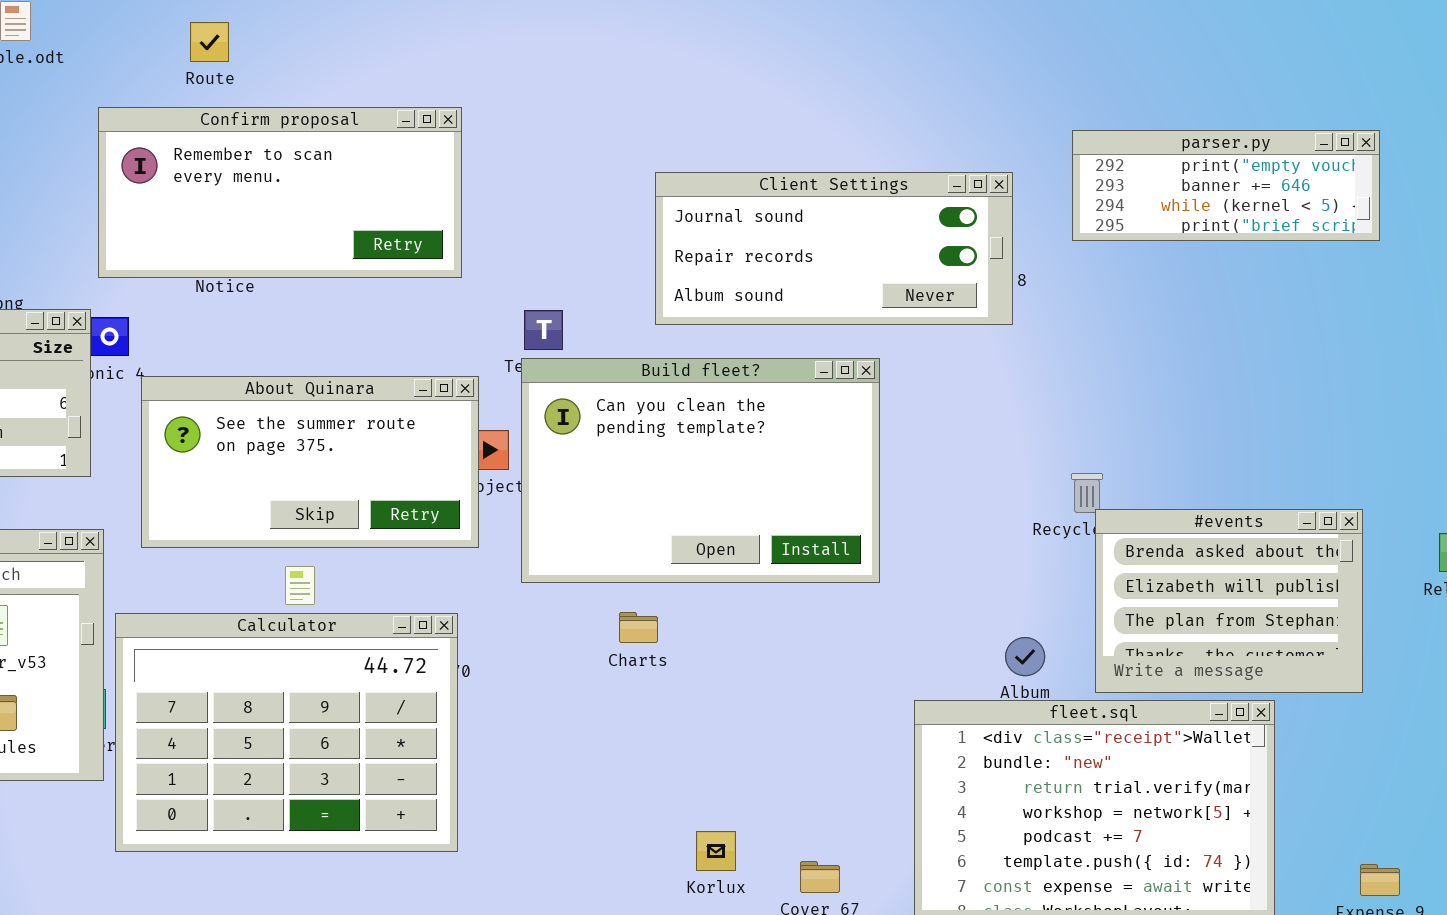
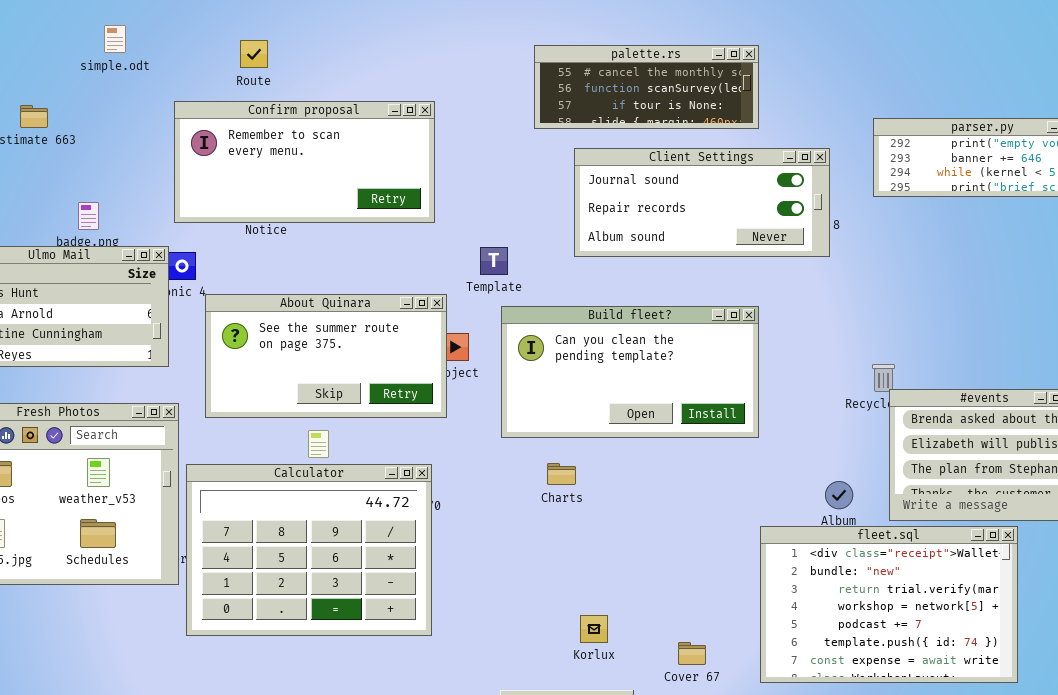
palette.rs: none -> [534,45,759,129], opened
Build fleet?: [521,358,880,583] -> [501,306,759,438], moved, resized
Korlux: [696,831,736,871] -> [580,615,608,643], moved

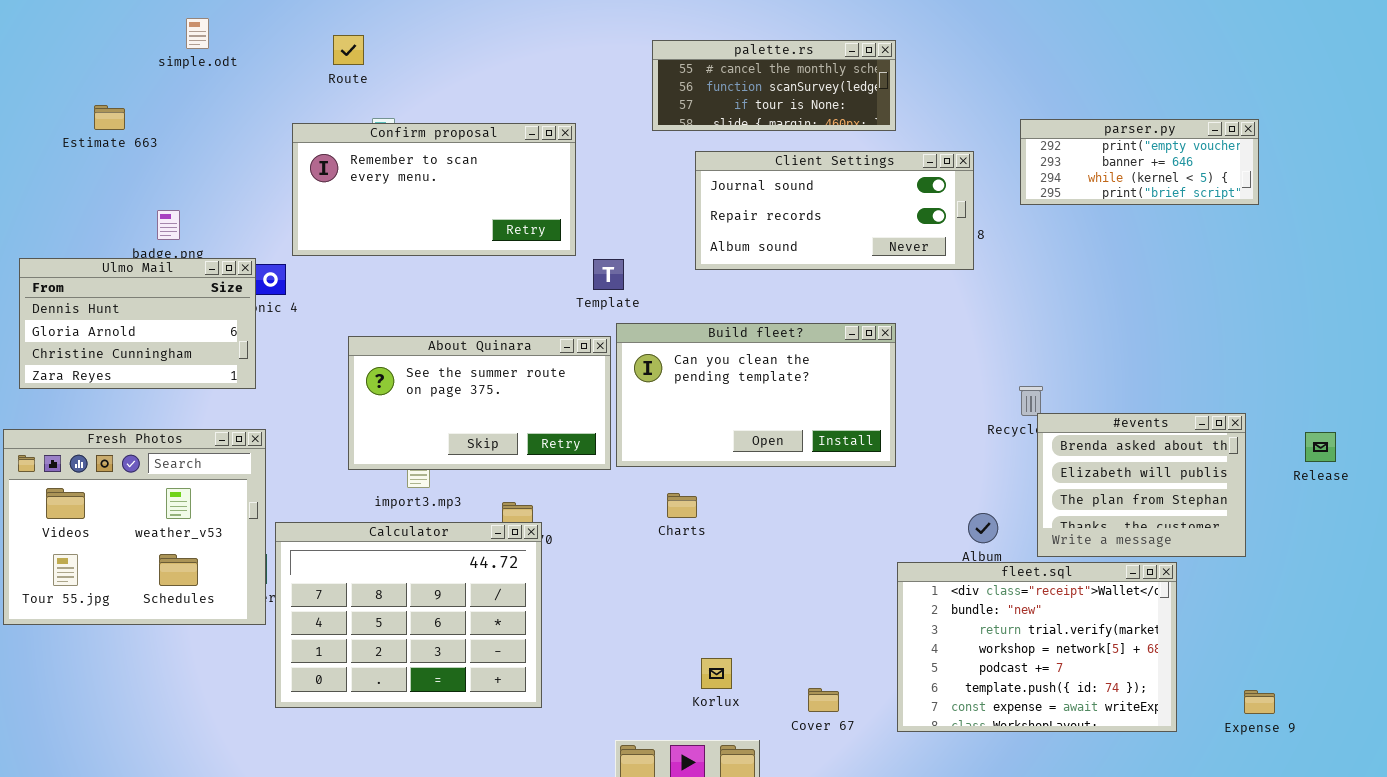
Confirm proposal: [174,101,435,223] -> [292,123,576,256], moved
About Quinara: [205,294,447,418] -> [348,336,611,470], moved
Calculator: [186,464,432,636] -> [275,522,542,708], moved

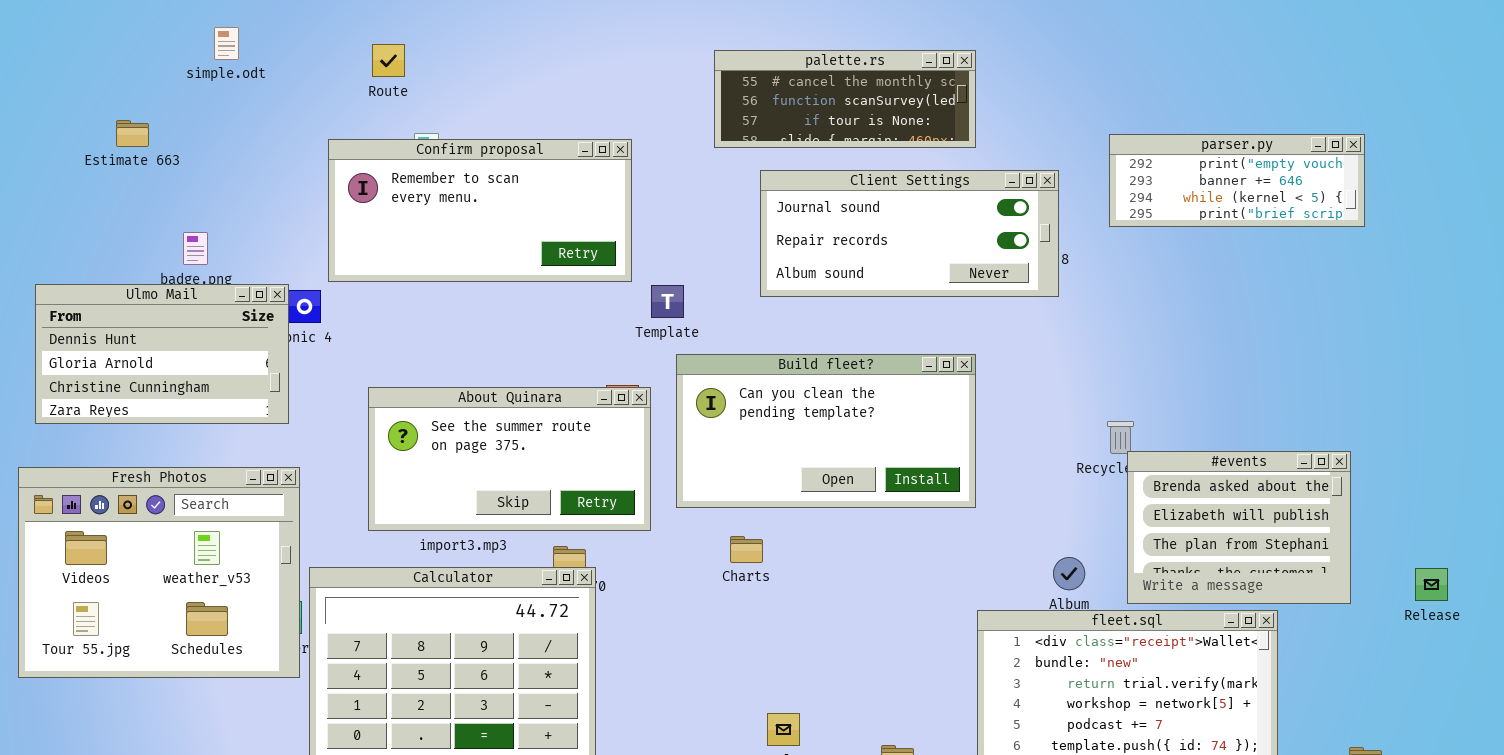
About Quinara: [348,336,611,470] -> [368,387,651,531], moved
Release: [1305,432,1336,462] -> [1415,568,1448,601], moved

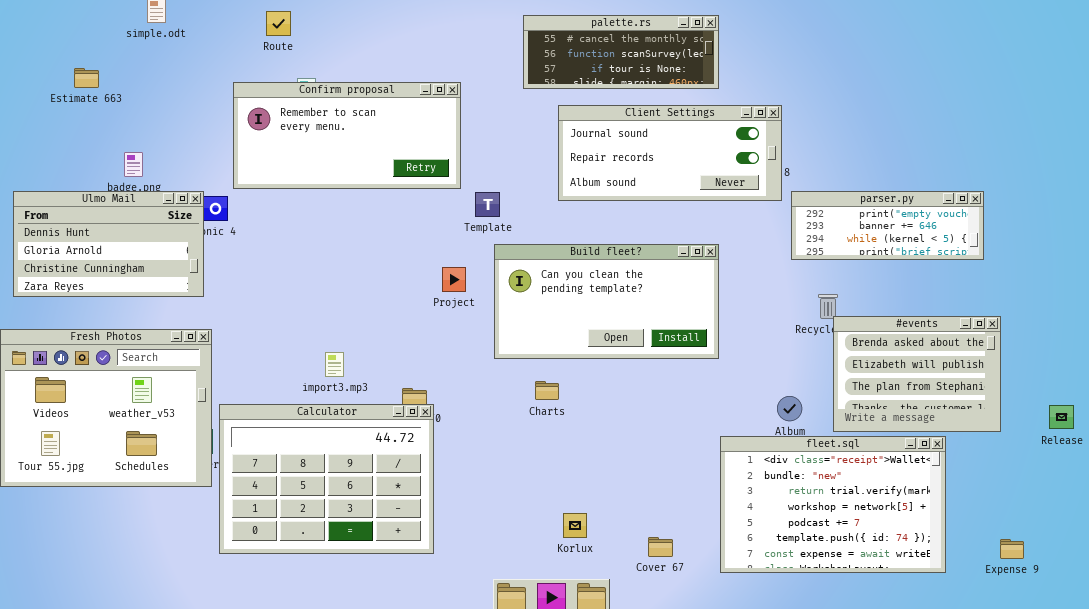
parser.py: [1109,134,1365,227] -> [791,191,984,260], moved
About Quinara: [368,387,651,531] -> none, closed

